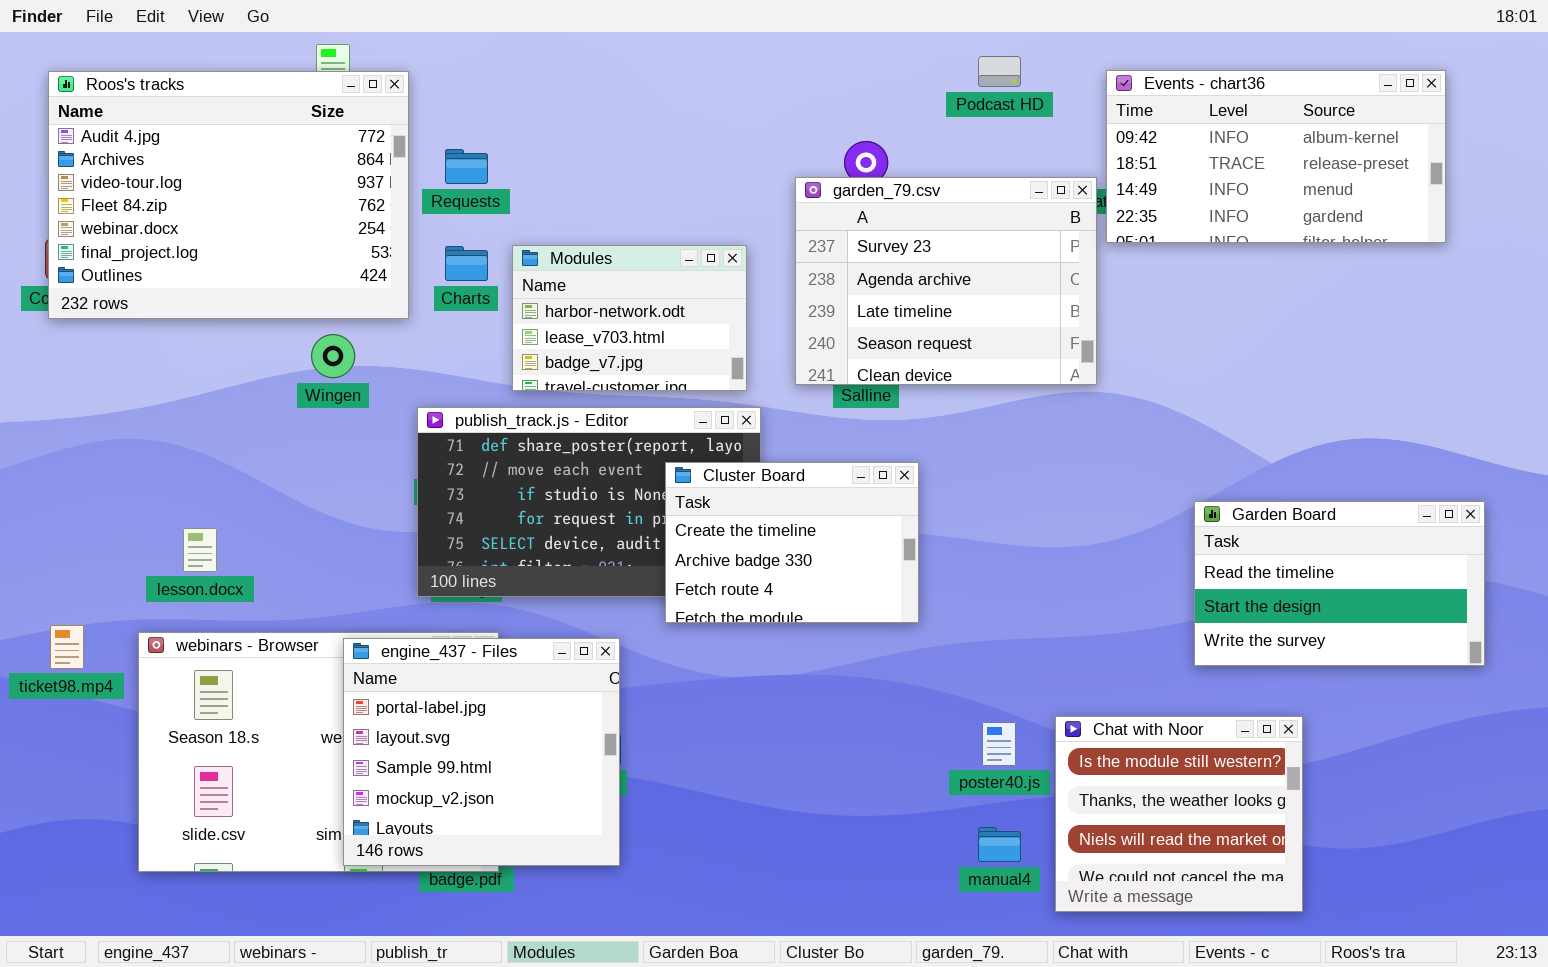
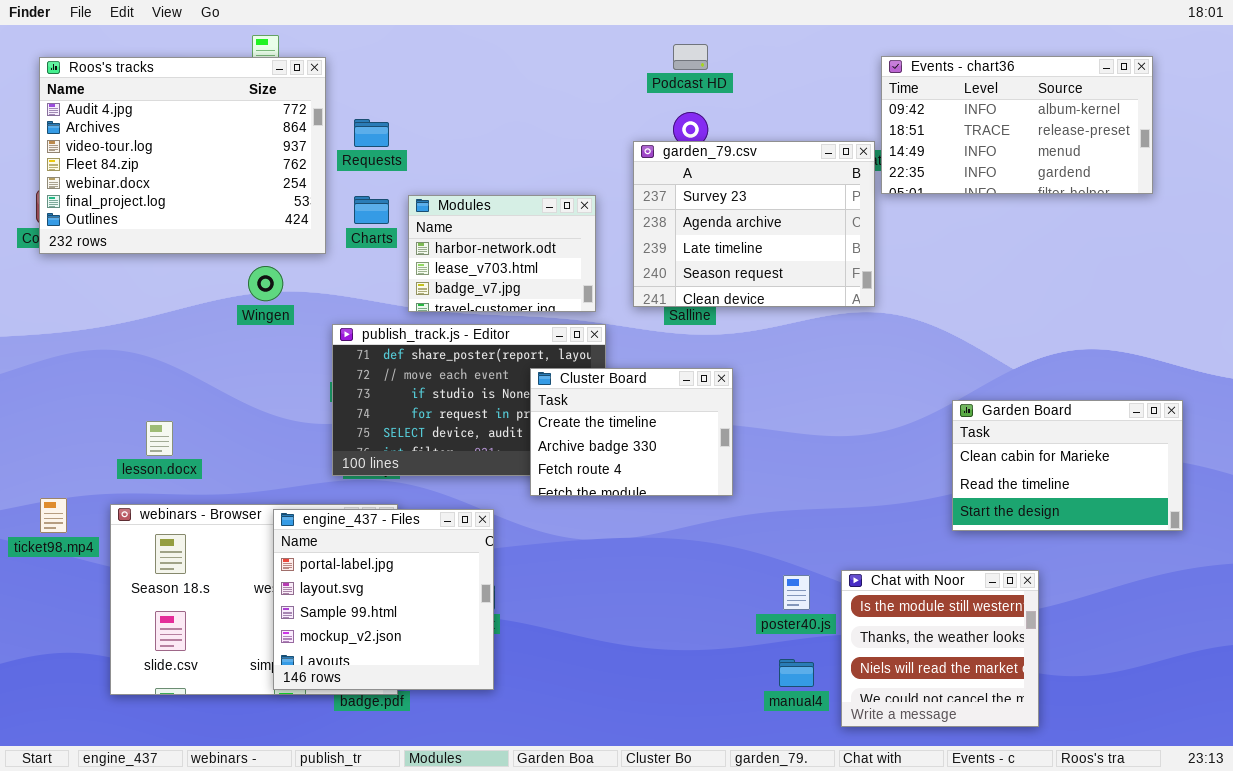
Podcast HD: [978,56,1021,87] -> [673,44,708,70], moved
Garden Board: [1194,501,1485,666] -> [952,400,1183,531], scrolled up 1 row

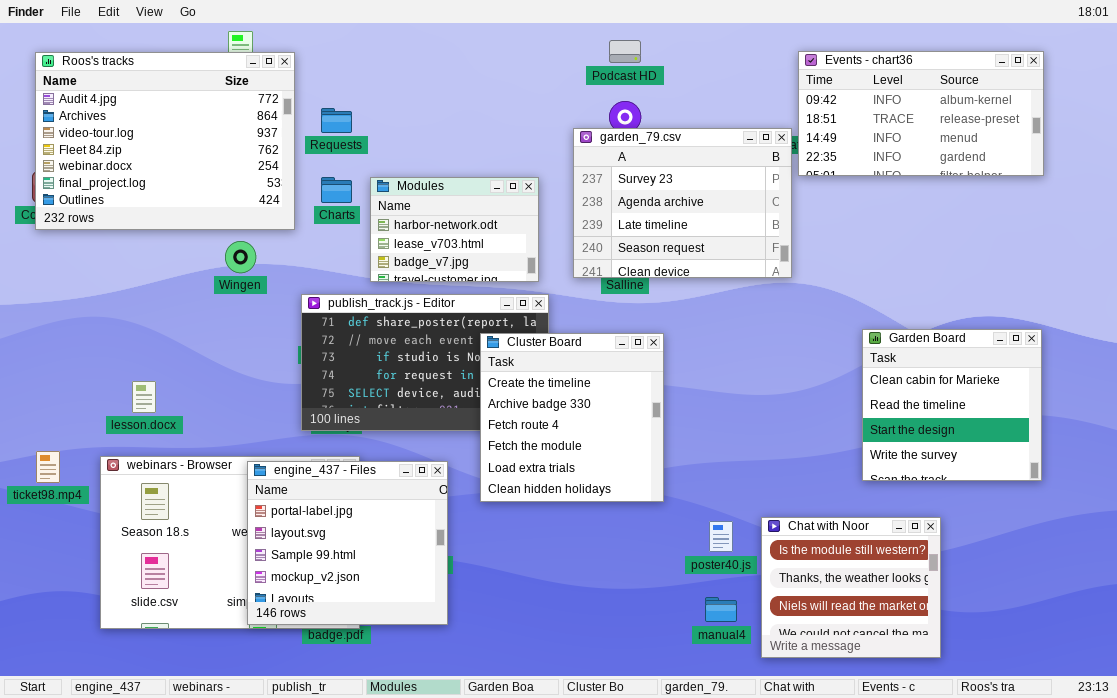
Cluster Board: [530,368,733,496] -> [480,333,664,502], resized
Garden Board: [952,400,1183,531] -> [862,329,1042,481], resized

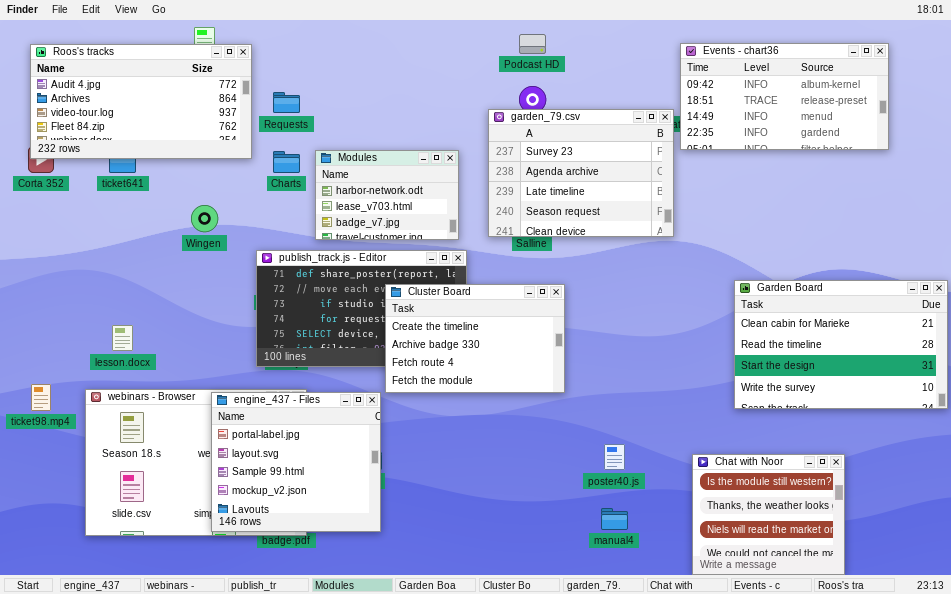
Roos's tracks: [35,52,295,230] -> [30,44,252,159], resized
Garden Board: [862,329,1042,481] -> [734,280,948,409], resized
Cluster Board: [480,333,664,502] -> [385,284,565,393], resized
Chat with Noor: [761,517,941,658] -> [692,454,845,575], moved

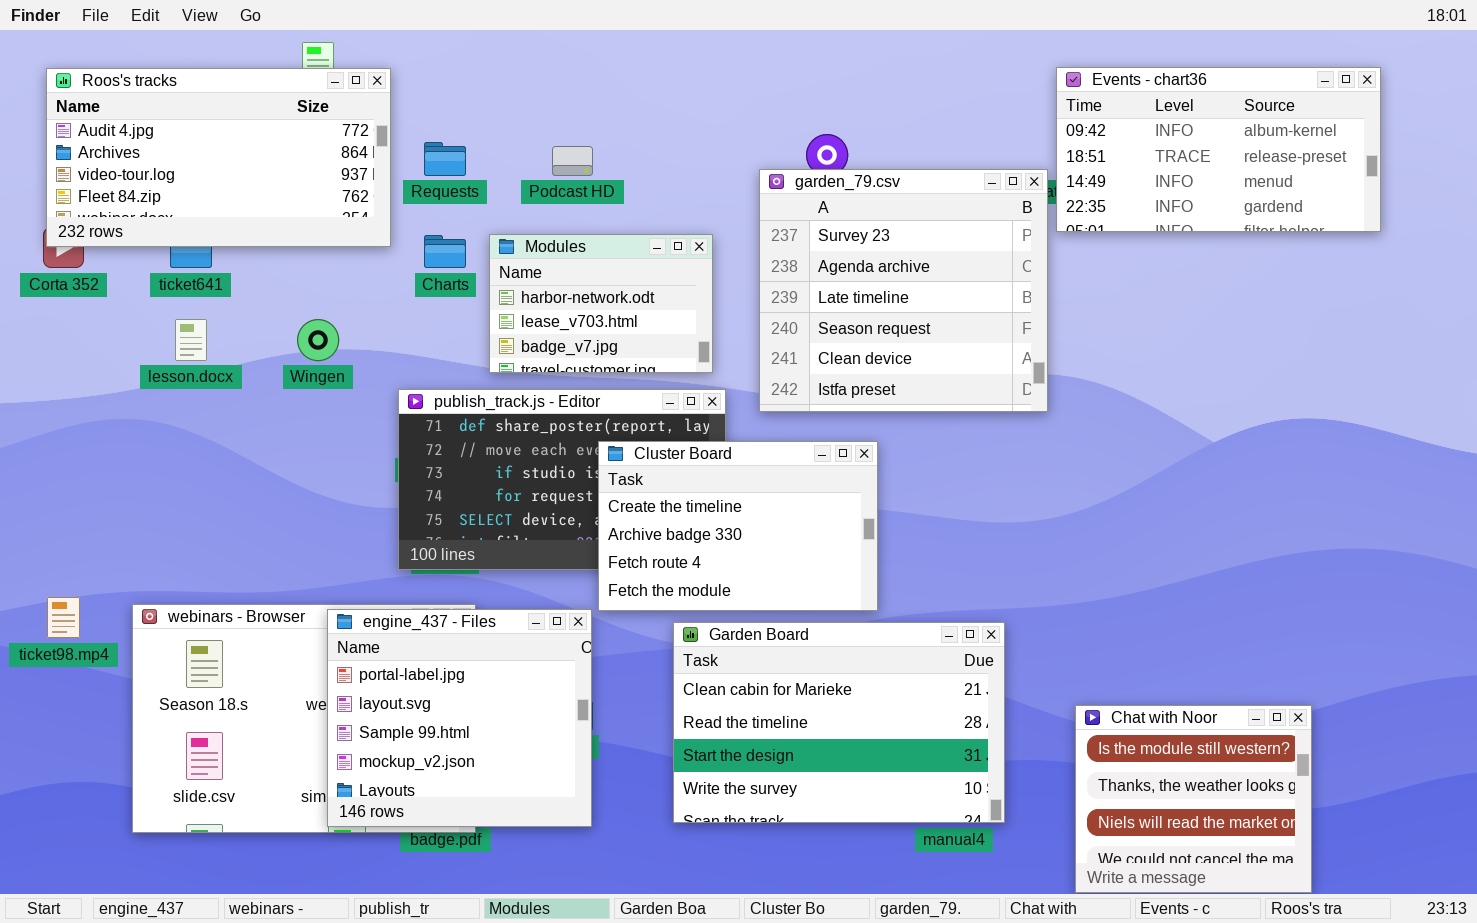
Podcast HD: [519,34,546,54] -> [552,146,593,176], moved
garden_79.csv: [488,109,674,237] -> [759,169,1048,412], resized
Garden Board: [734,280,948,409] -> [673,622,1005,823], moved
lesson.docx: [112,325,133,351] -> [175,319,207,361], moved

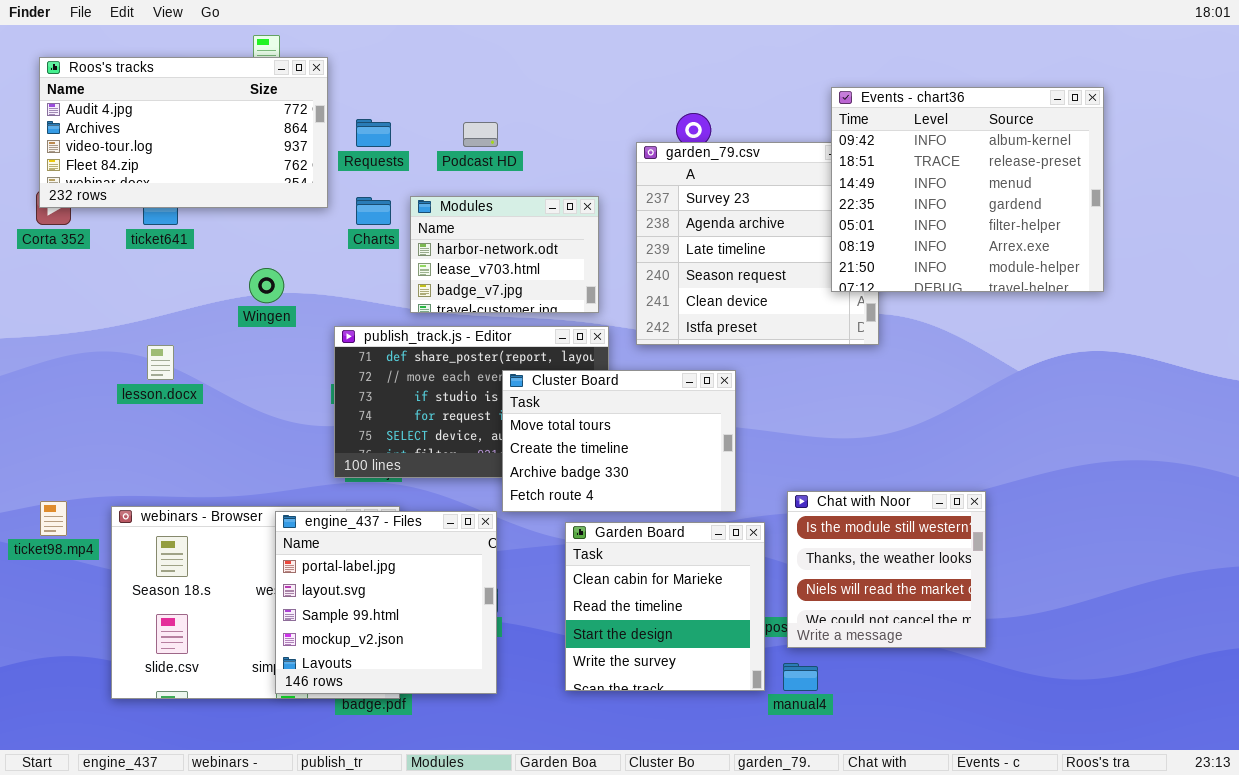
Events - chart36: [1056,67,1381,232] -> [831,87,1104,292], moved, resized
lesson.docx: [175,319,207,361] -> [147,345,174,380], moved
Cluster Board: [598,441,878,611] -> [502,370,736,512], scrolled up 1 row
Garden Board: [673,622,1005,823] -> [565,522,765,691], resized
Chat with Noor: [1075,705,1312,893] -> [787,491,986,648], moved

